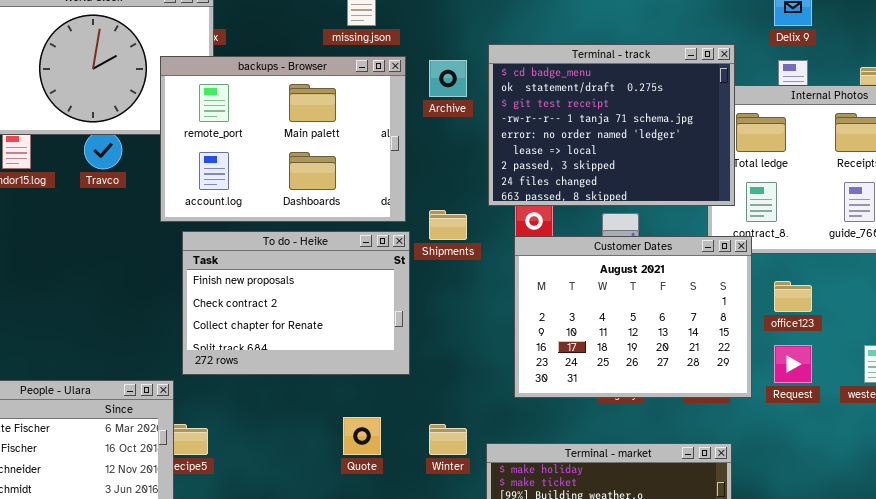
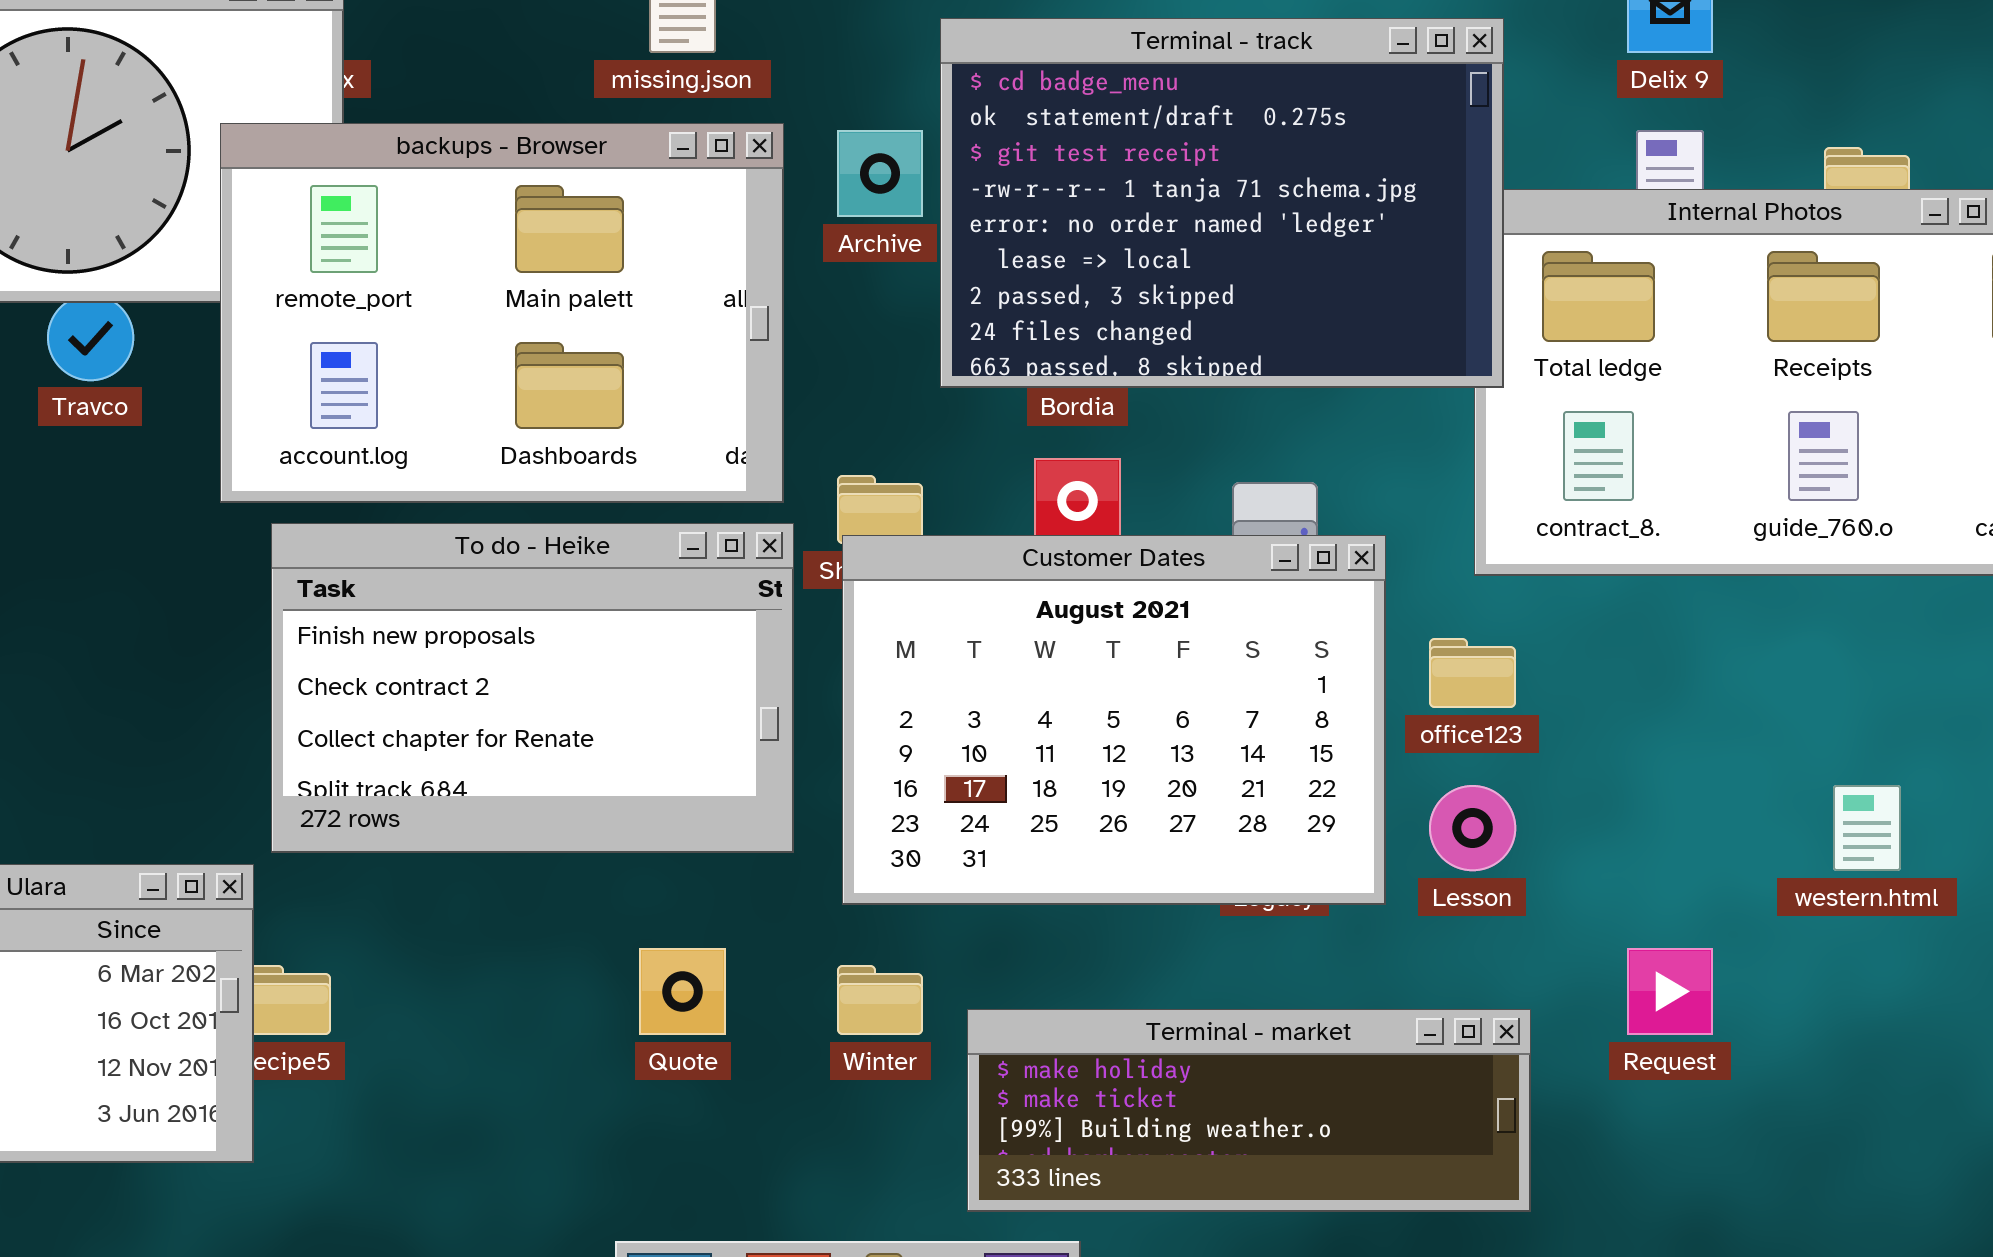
Terminal - track: [488,44,735,206] -> [940,18,1504,388], moved
Customer Dates: [514,236,752,398] -> [842,535,1386,905], moved
office123: [774,281,812,312] -> [1429,638,1516,708], moved
Request: [774,345,812,383] -> [1627,948,1713,1035], moved

